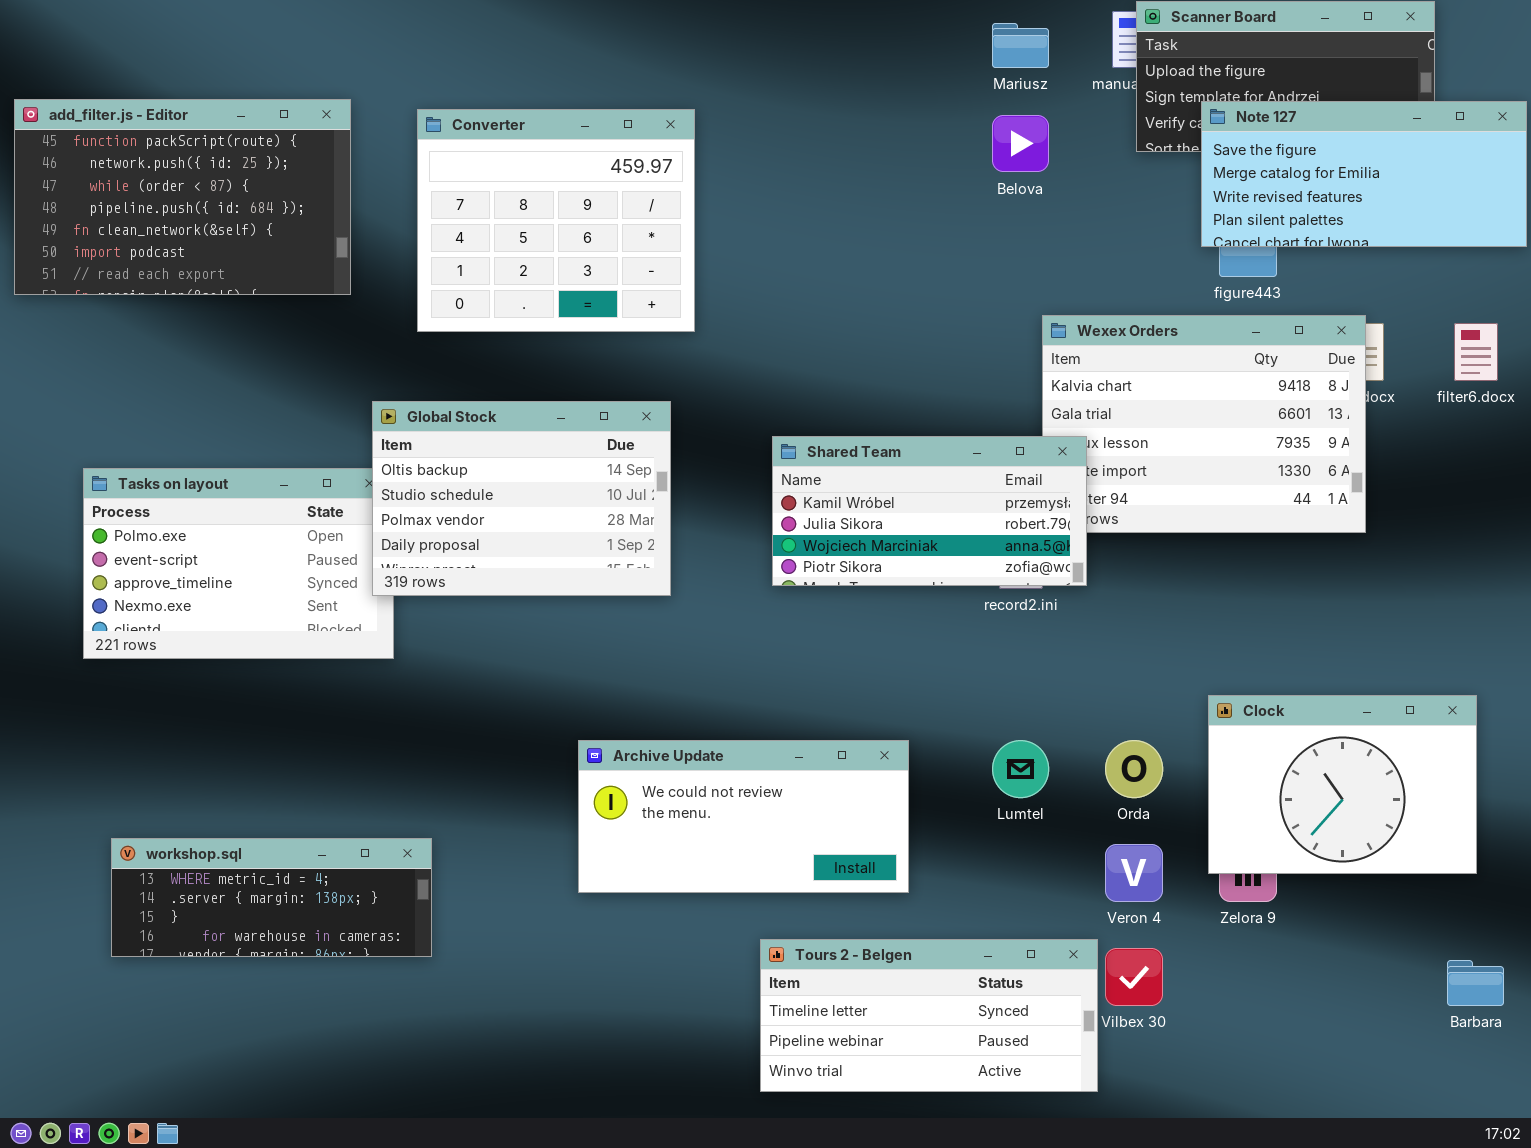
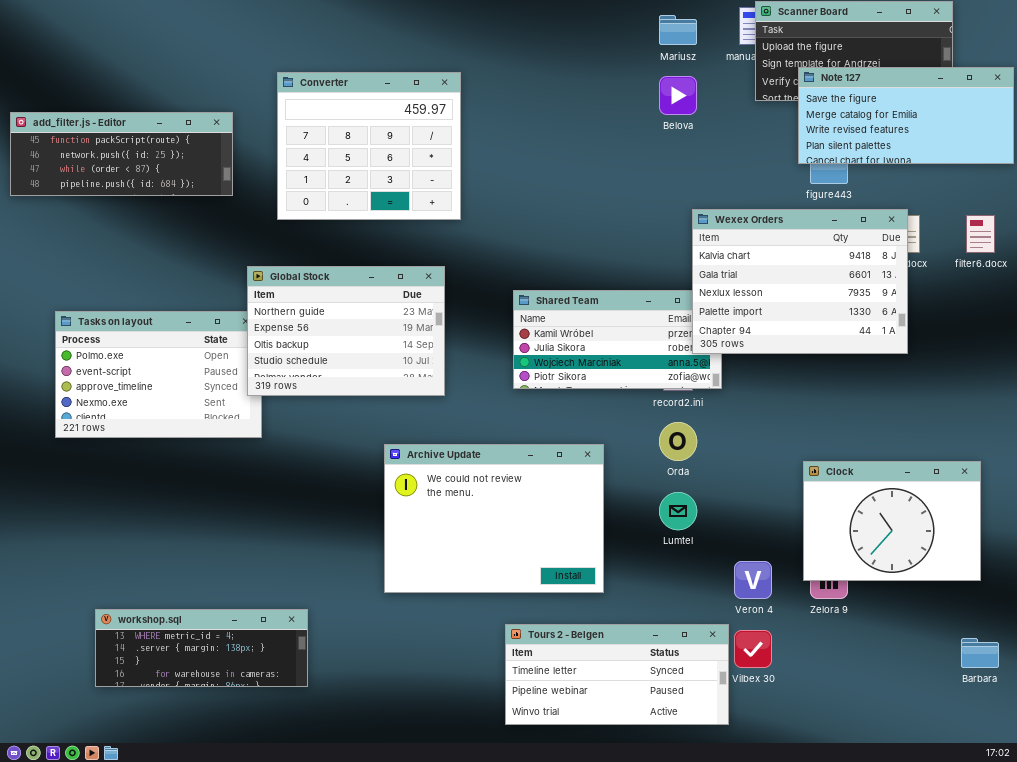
add_filter.js - Editor: [14,99,351,295] -> [10,112,233,196], resized
Wexex Orders: [1042,315,1366,533] -> [692,209,908,354], raised
Global Stock: [372,401,671,596] -> [247,266,445,396], scrolled up 2 rows
Archive Update: [578,740,909,893] -> [384,444,604,593], resized
Orda: [1105,740,1163,798] -> [659,422,697,461], moved
workshop.sql: [111,838,432,957] -> [95,609,308,687], moved

